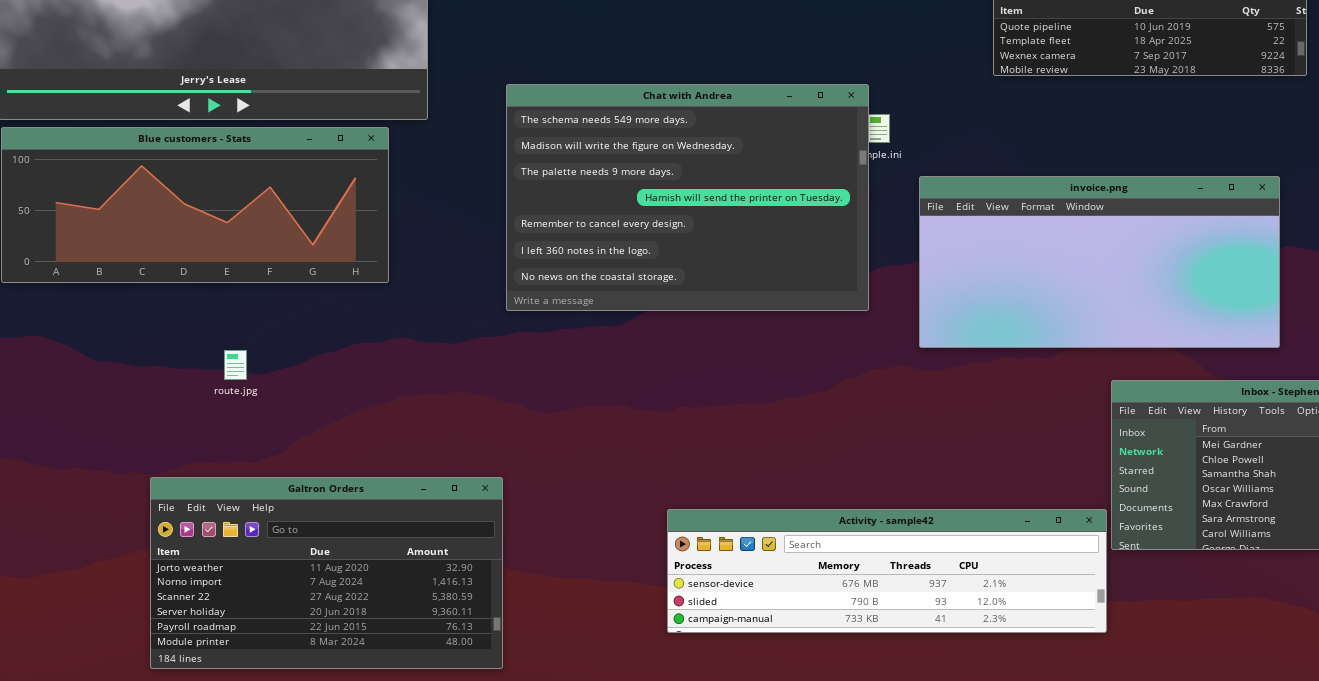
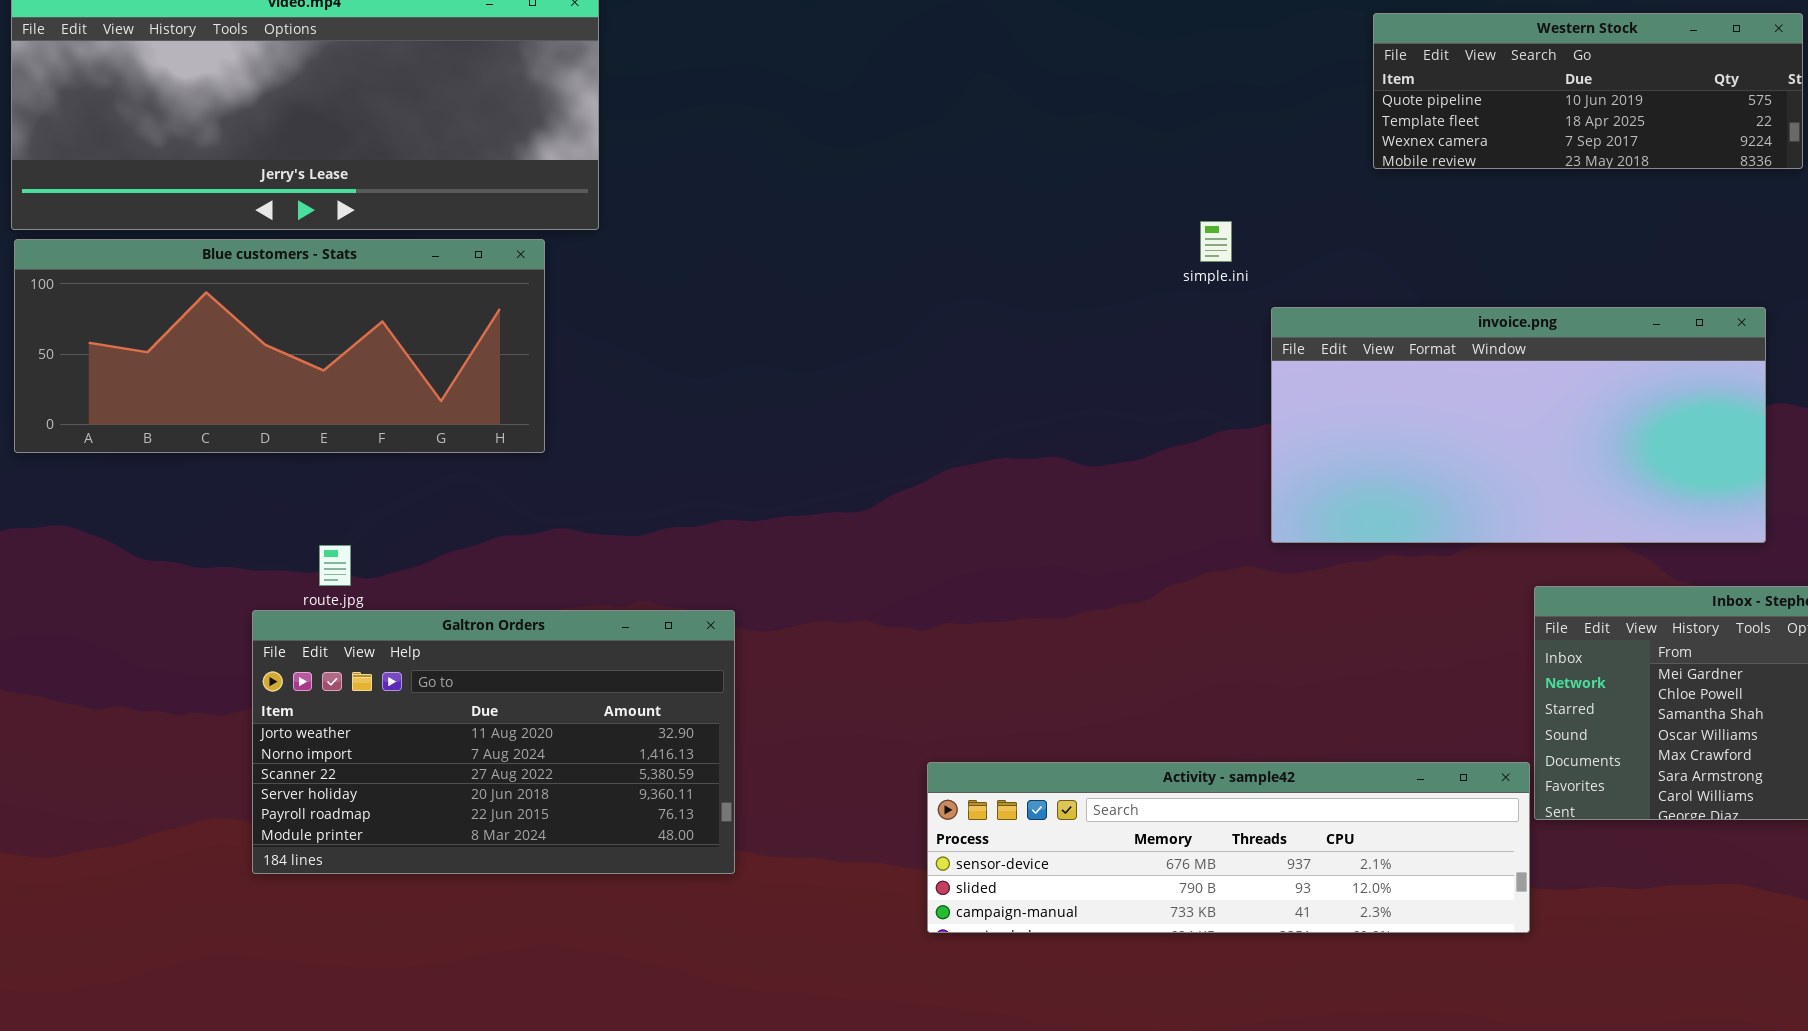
Chat with Andrea: [506,84,869,311] -> none, closed
Galtron Orders: [150,477,503,669] -> [252,610,735,874], moved

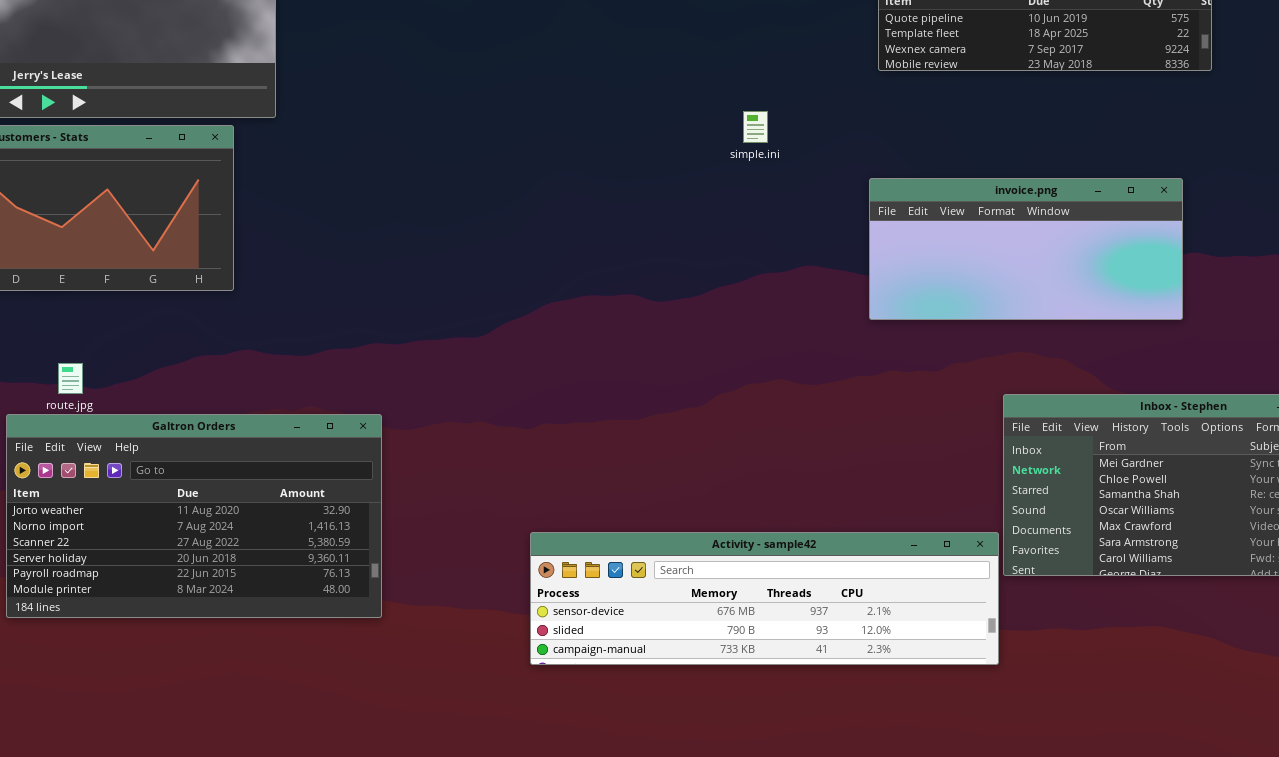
invoice.png: [1271,307,1766,543] -> [869,178,1183,320], resized

